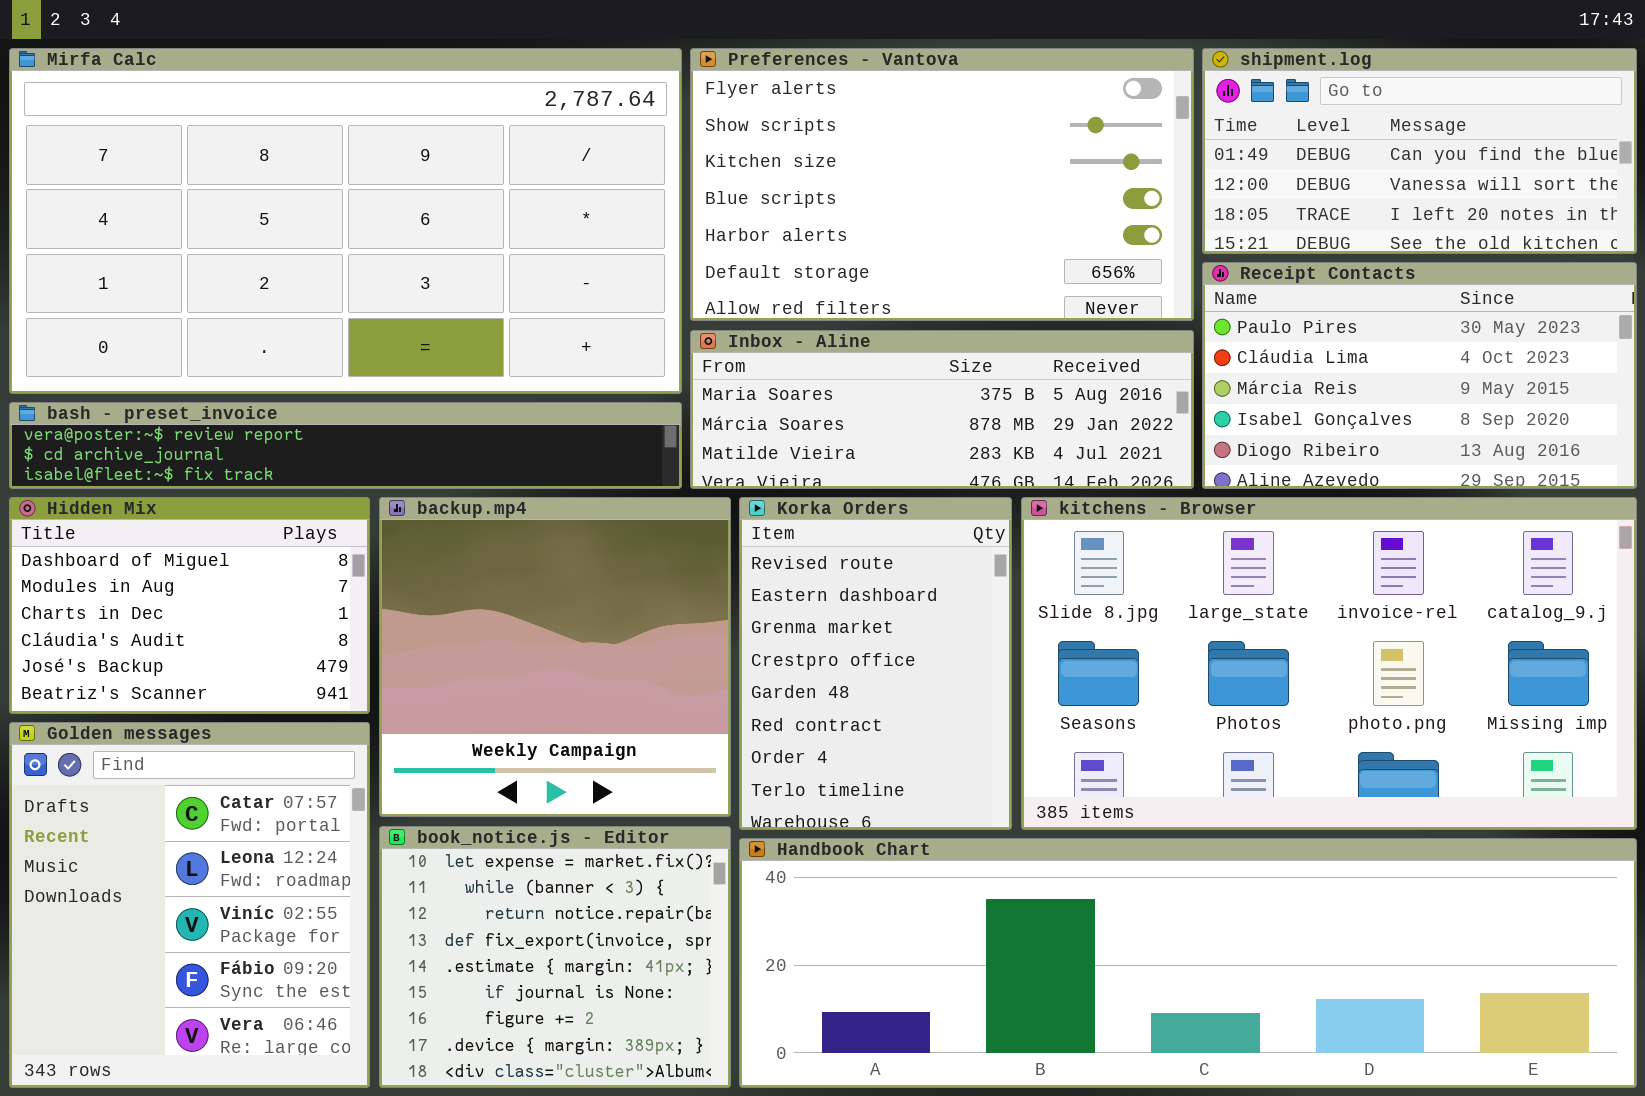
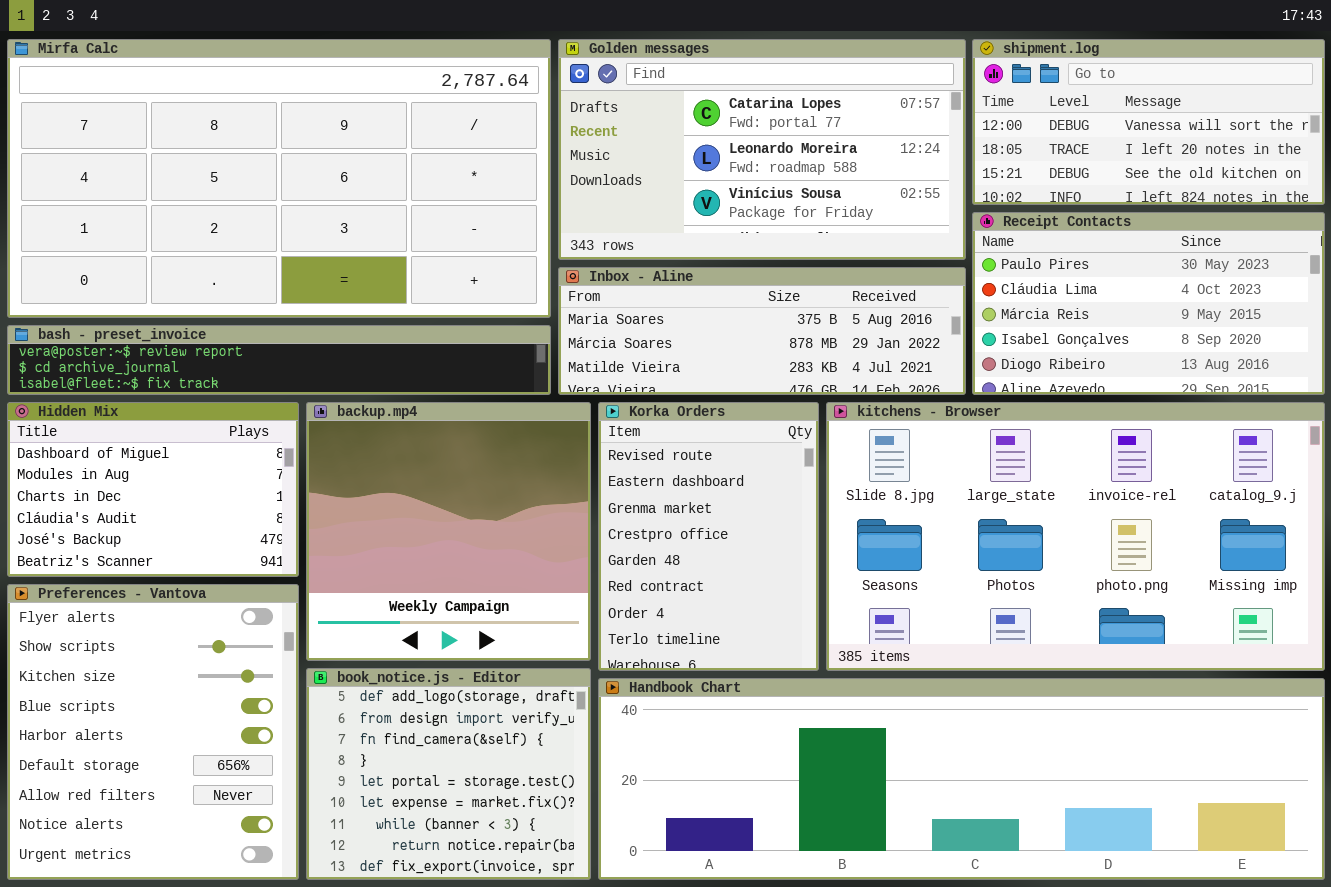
Preferences - Vantova: [690,48,1194,321] -> [7,584,299,880], moved, resized
shipment.log: [1202,48,1637,254] -> [972,39,1325,205], scrolled down 1 row
Golden messages: [9,722,370,1088] -> [558,39,966,260], moved, resized
book_notice.js - Editor: [379,826,731,1088] -> [306,668,591,880], scrolled up 5 rows

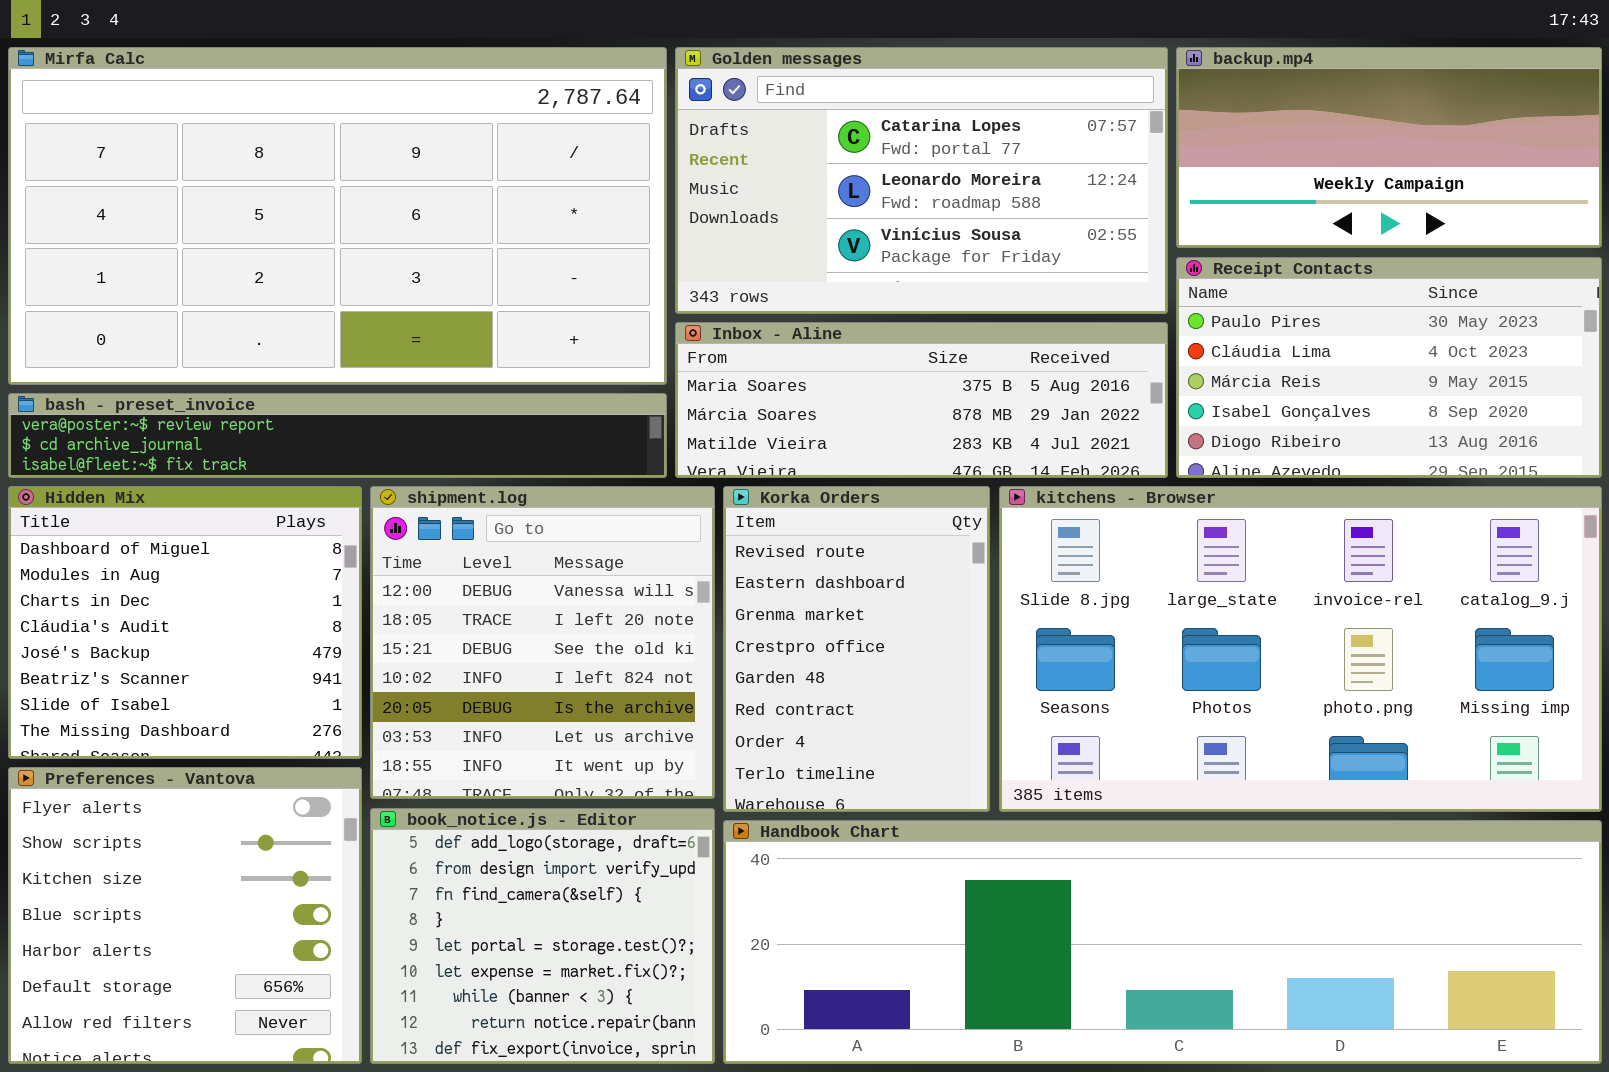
shipment.log: [972,39,1325,205] -> [370,486,715,799], moved, resized
Hidden Mix: [7,402,299,577] -> [8,486,362,759], resized
backup.mp4: [306,402,591,661] -> [1176,47,1602,248], moved, resized
Preferences - Vantova: [7,584,299,880] -> [8,767,362,1064], resized

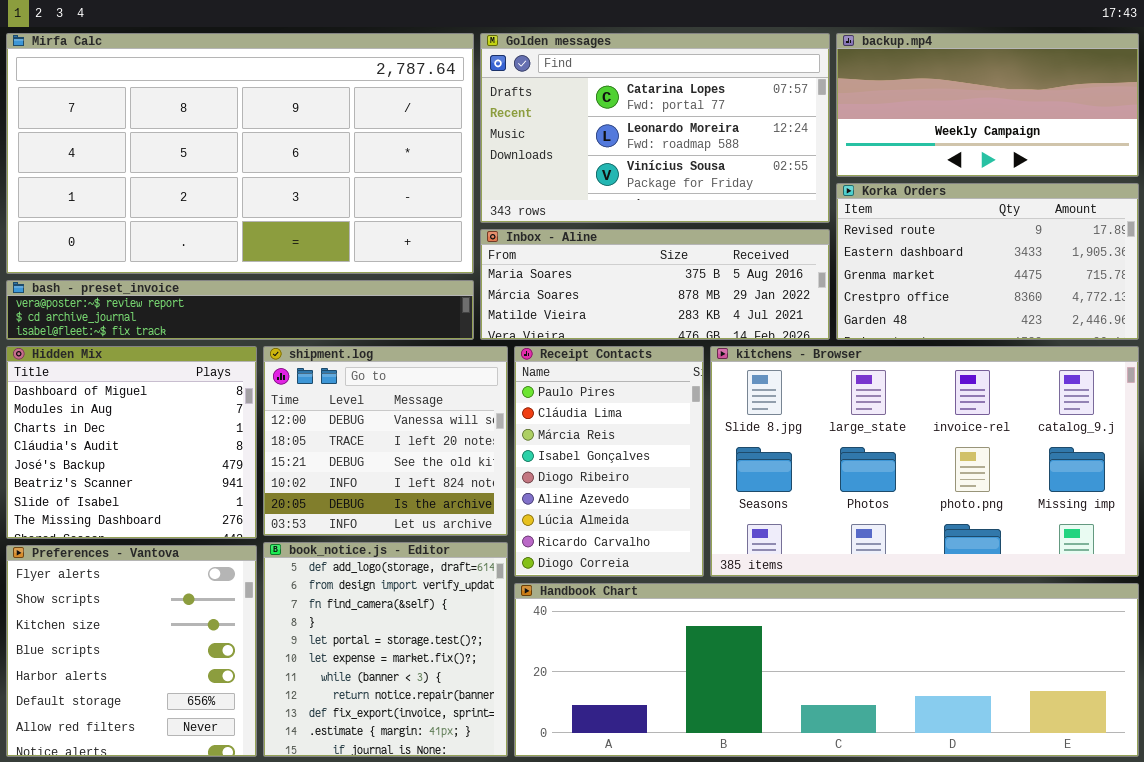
Receipt Contacts: [1176,257,1602,478] -> [514,346,704,577], moved, resized
shipment.log: [370,486,715,799] -> [263,346,508,536], resized
Korka Orders: [723,486,990,812] -> [836,183,1139,340], moved, resized
book_notice.js - Editor: [370,808,715,1064] -> [263,542,508,757], resized

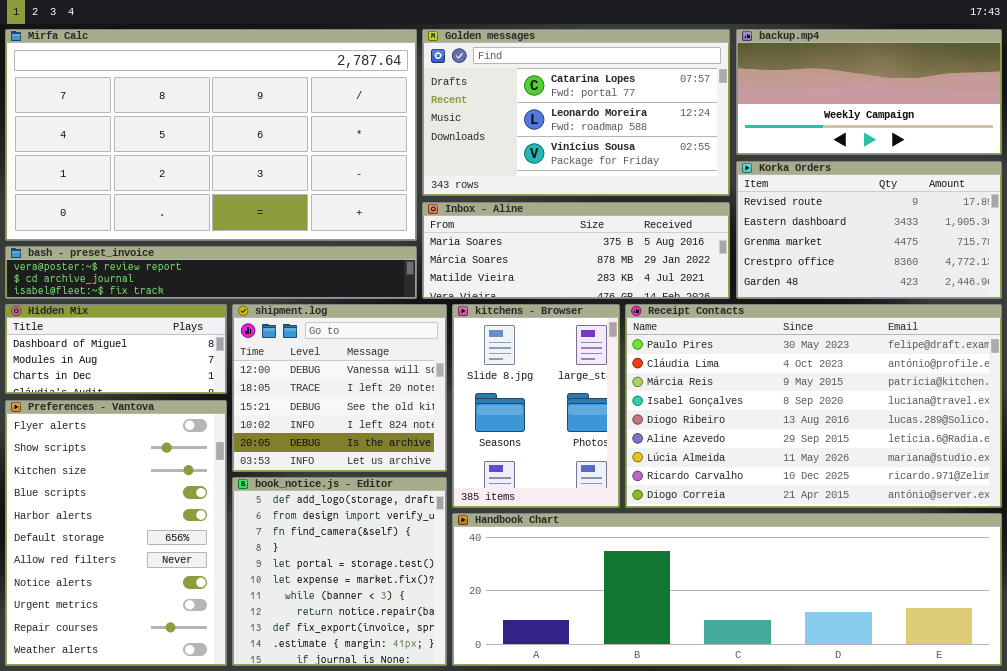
Hidden Mix: [6,346,257,539] -> [5,304,227,394], resized
Receipt Contacts: [514,346,704,577] -> [625,304,1002,508], moved, resized
kitchens - Browser: [710,346,1139,577] -> [452,304,620,508], moved, resized
Preferences - Vantova: [6,545,257,757] -> [5,400,227,666], resized

